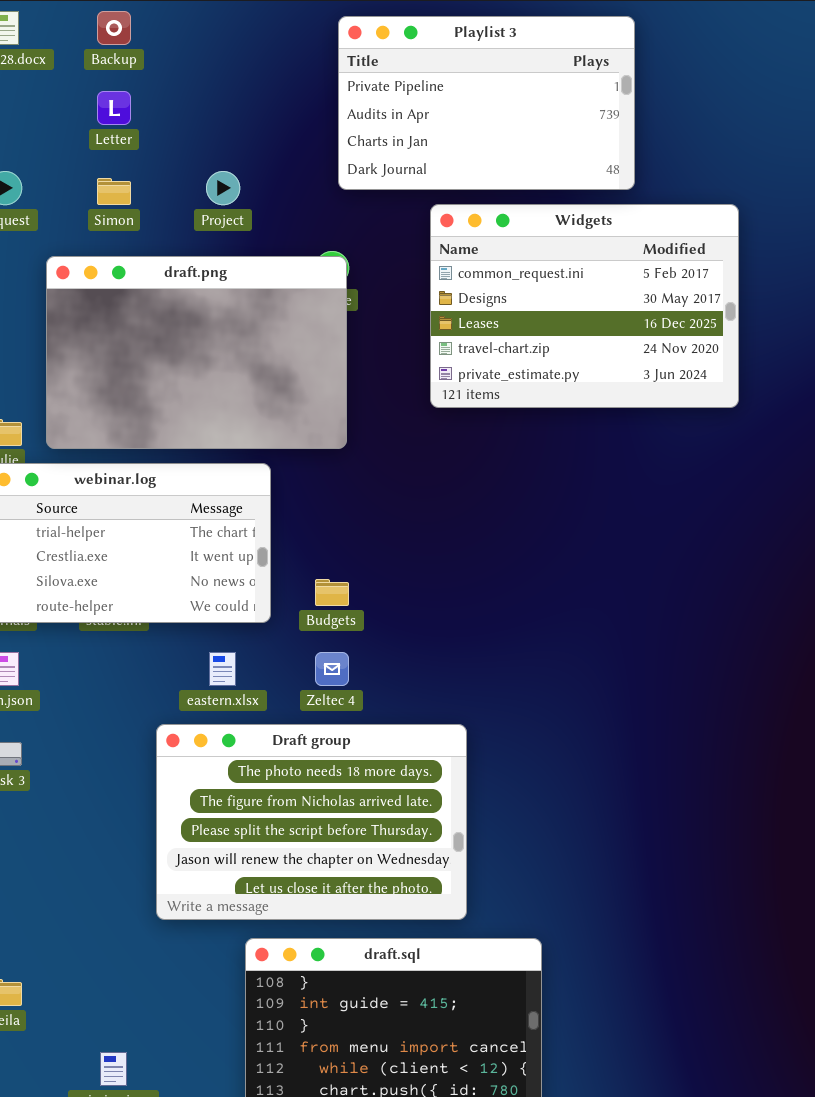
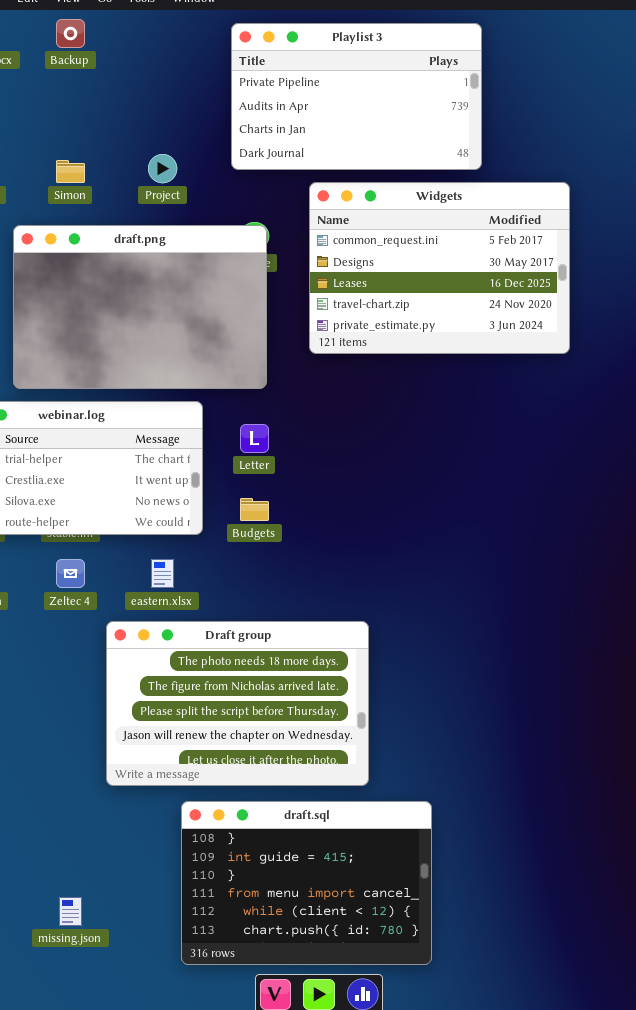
Playlist 3: [338,16,635,190] -> [231,23,482,170], moved
Letter: [97,91,131,125] -> [240,424,269,453], moved
Widgets: [430,204,739,408] -> [309,182,570,354], moved
Zeltec 4: [315,652,349,686] -> [56,559,85,588], moved

